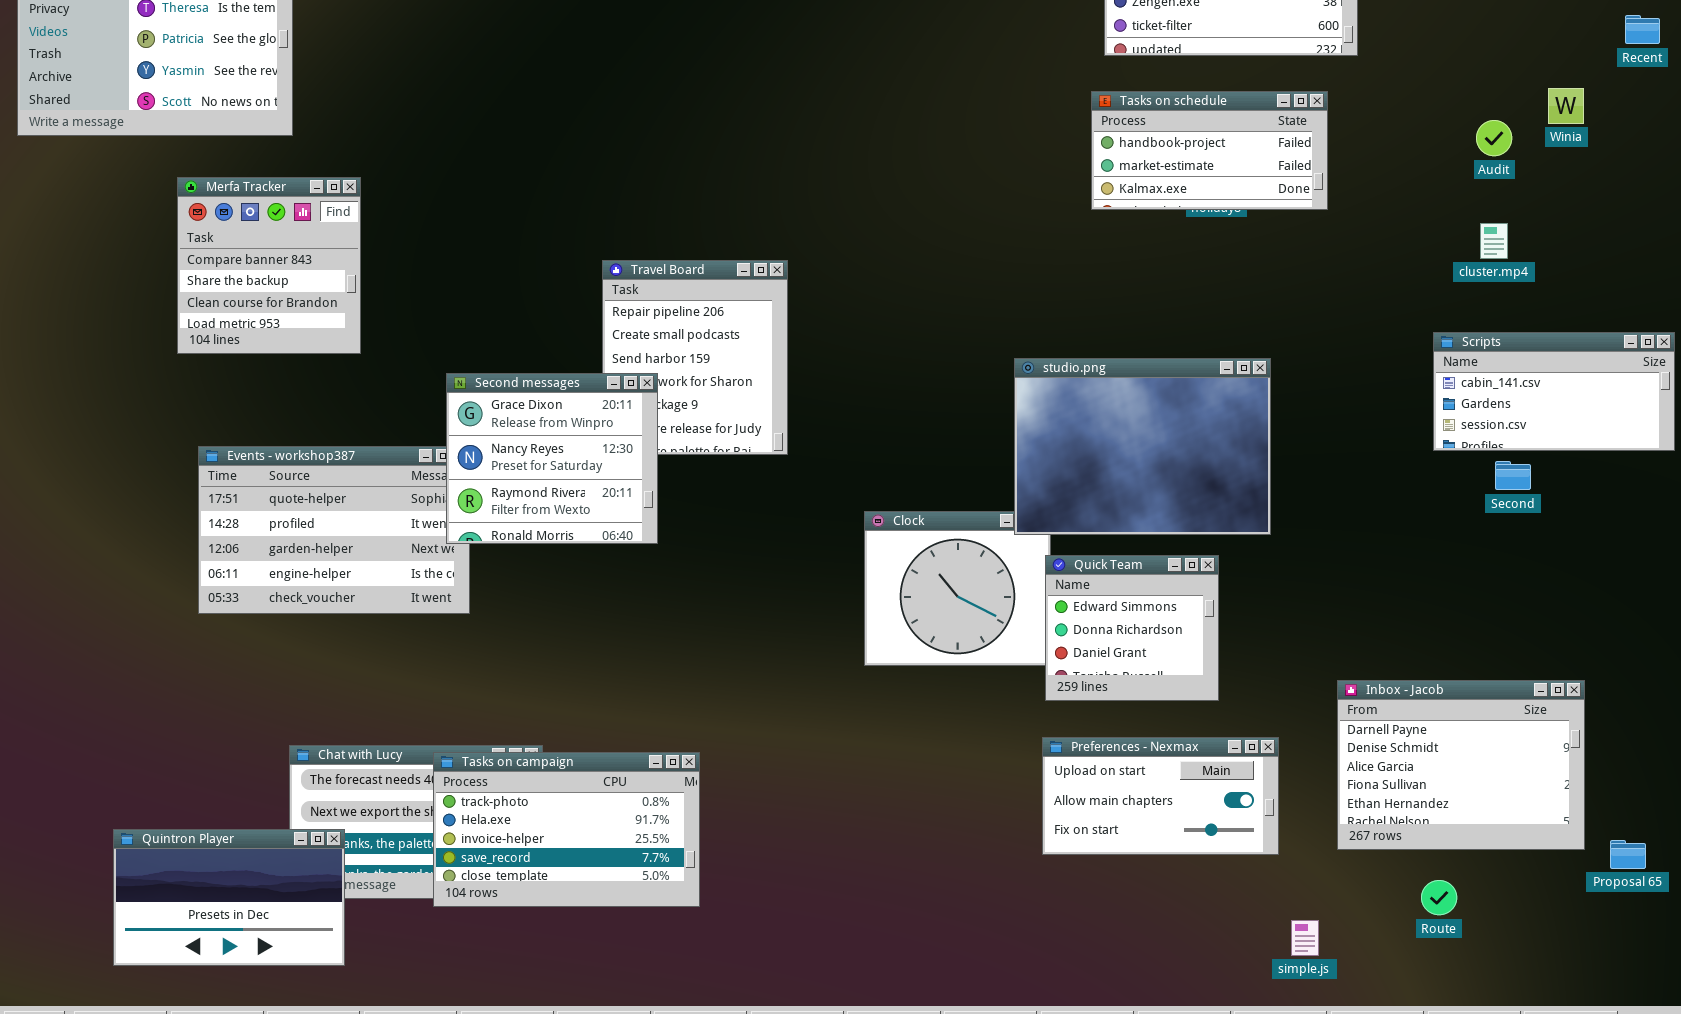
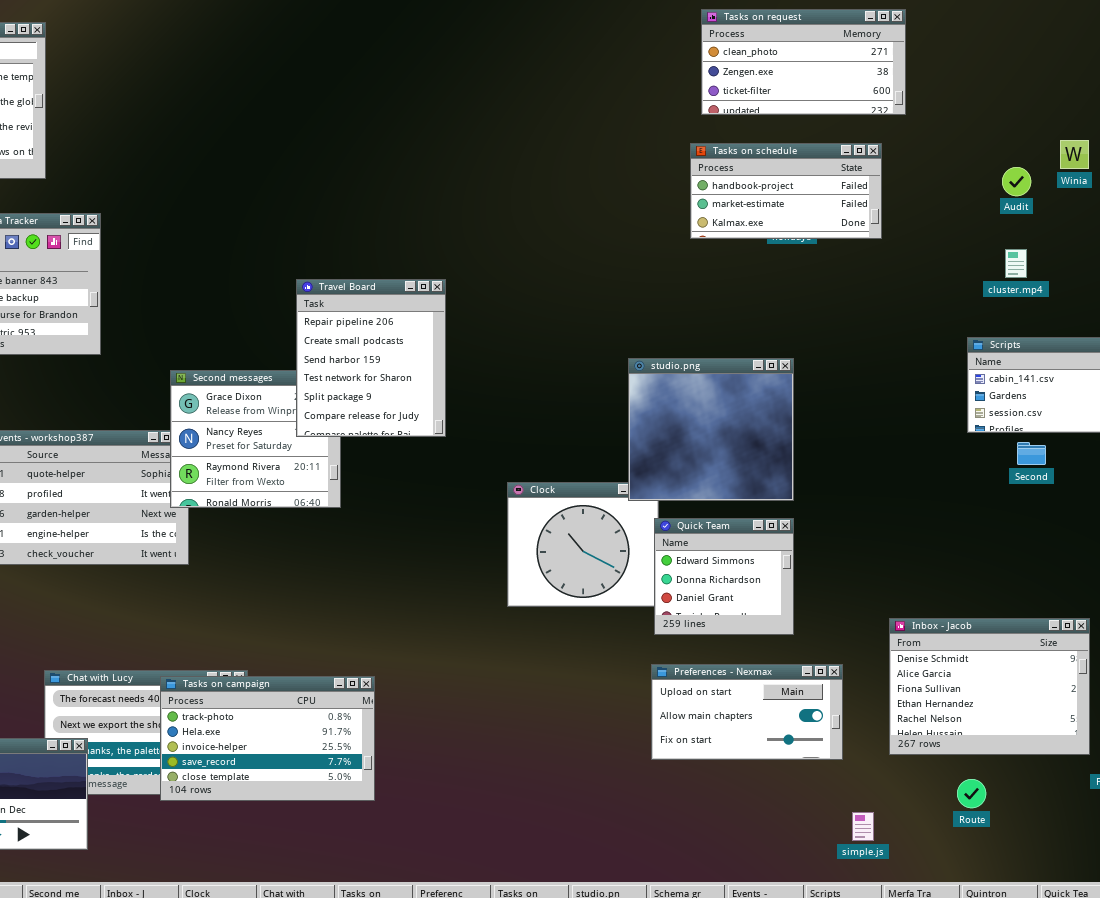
Travel Board: [602,260,788,455] -> [296,279,446,437], raised
studio.png: [1014,358,1271,535] -> [628,358,794,501], resized
Inbox - Jacob: [1337,680,1585,850] -> [889,618,1090,755], scrolled down 1 row

